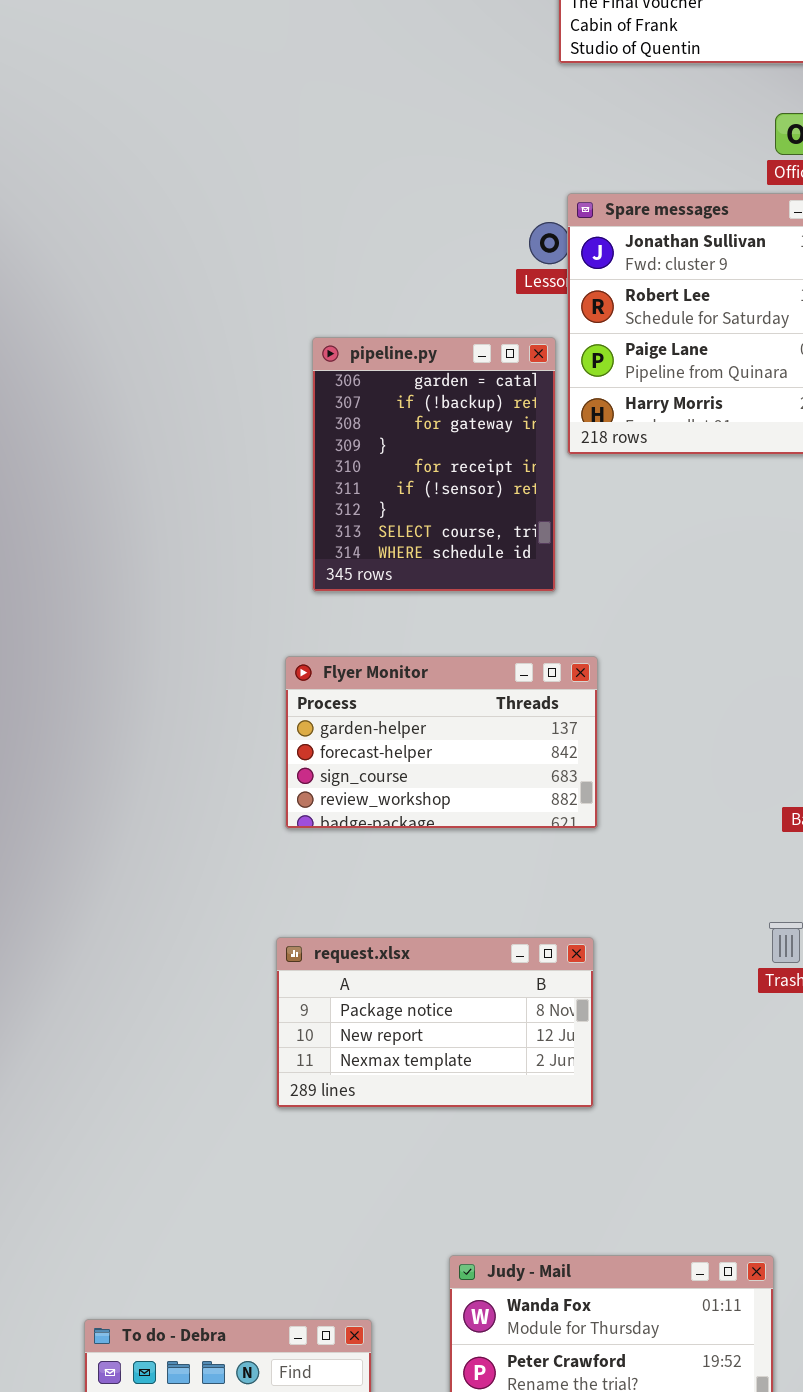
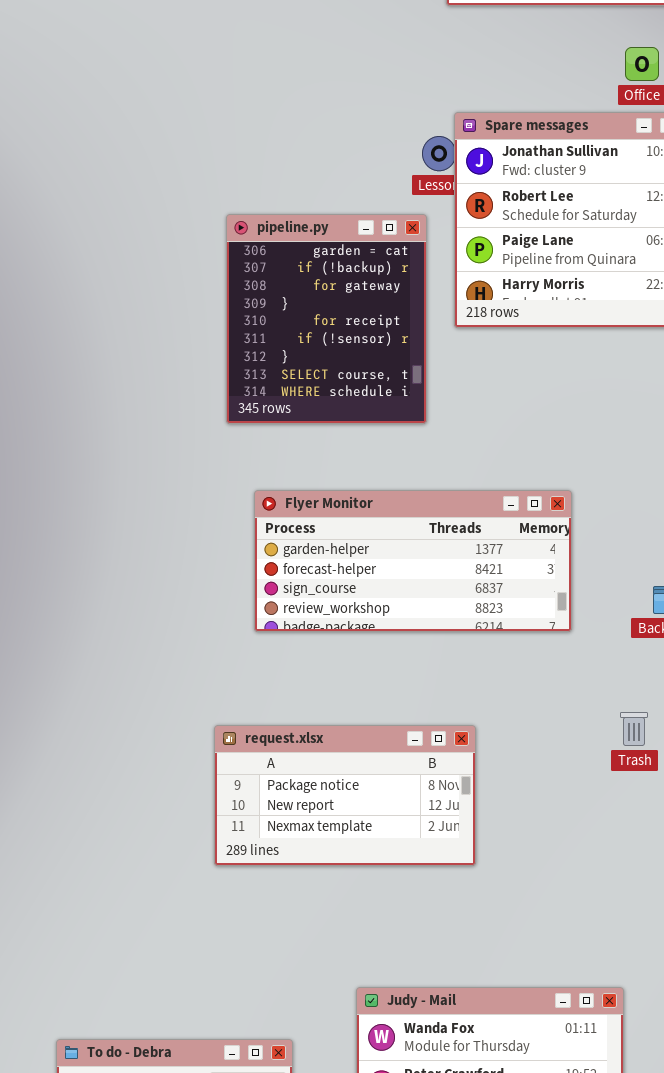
pipeline.py: [312,337,556,592] -> [226,214,427,424], moved
Flyer Monitor: [285,656,598,829] -> [254,490,572,632], moved, resized

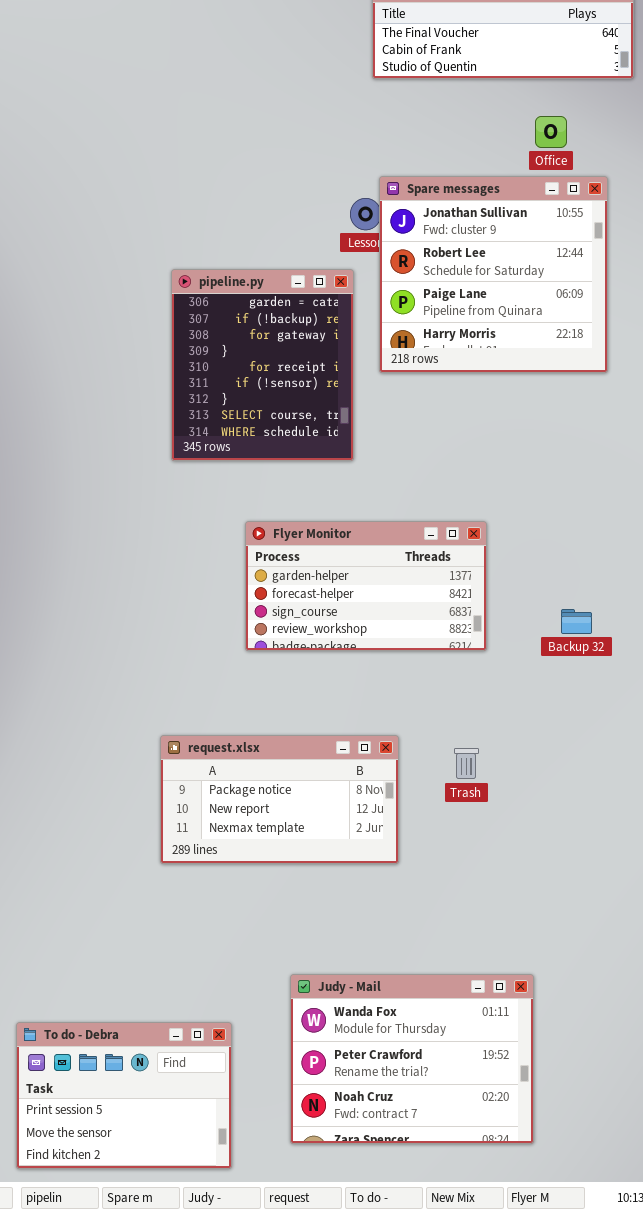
Flyer Monitor: [254,490,572,632] -> [245,521,487,651], resized
Trash: [620,712,648,746] -> [454,748,479,779], moved

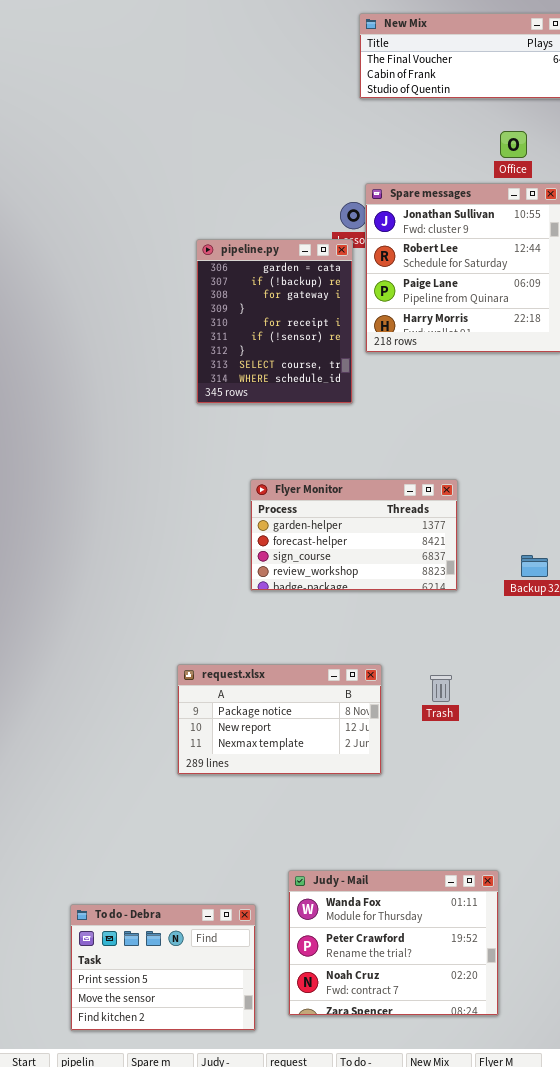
pipeline.py: [171,269,354,461] -> [196,239,353,404], moved
To do - Debra: [16,1022,232,1169] -> [70,904,256,1031], moved

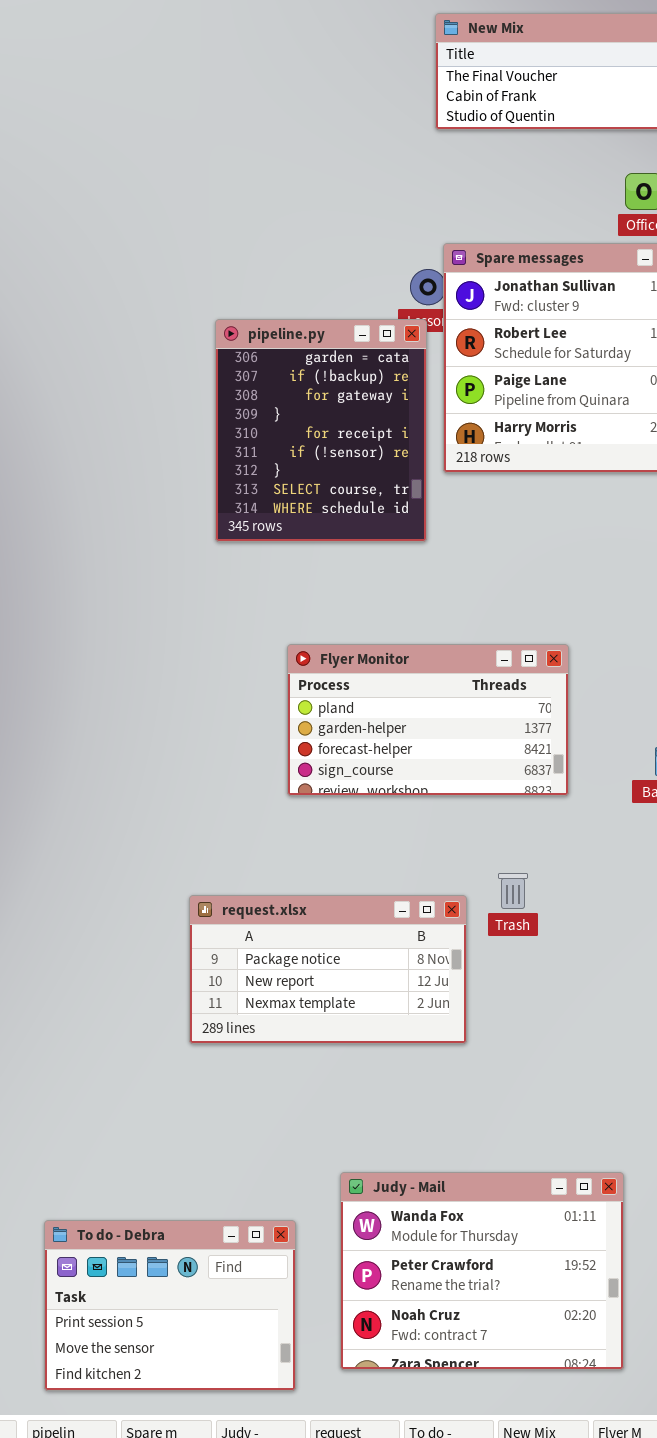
Flyer Monitor: [250,479,458,591] -> [287,644,569,796], scrolled up 1 row
Trash: [430,675,452,702] -> [498,873,528,909], moved

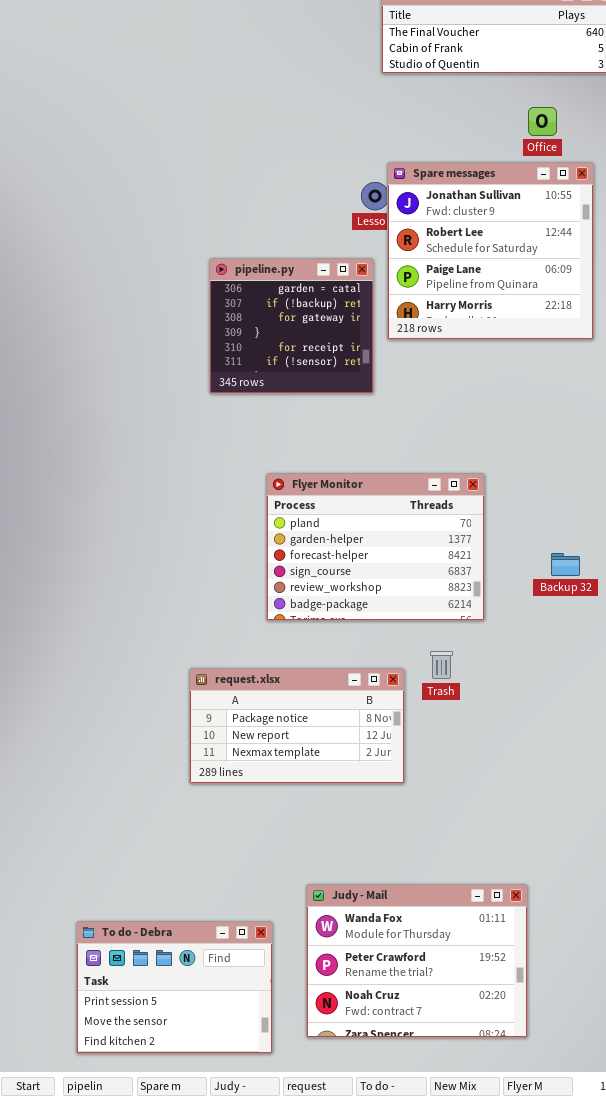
pipeline.py: [215,319,427,542] -> [209,258,374,394], resized
Flyer Monitor: [287,644,569,796] -> [266,473,485,621], resized

